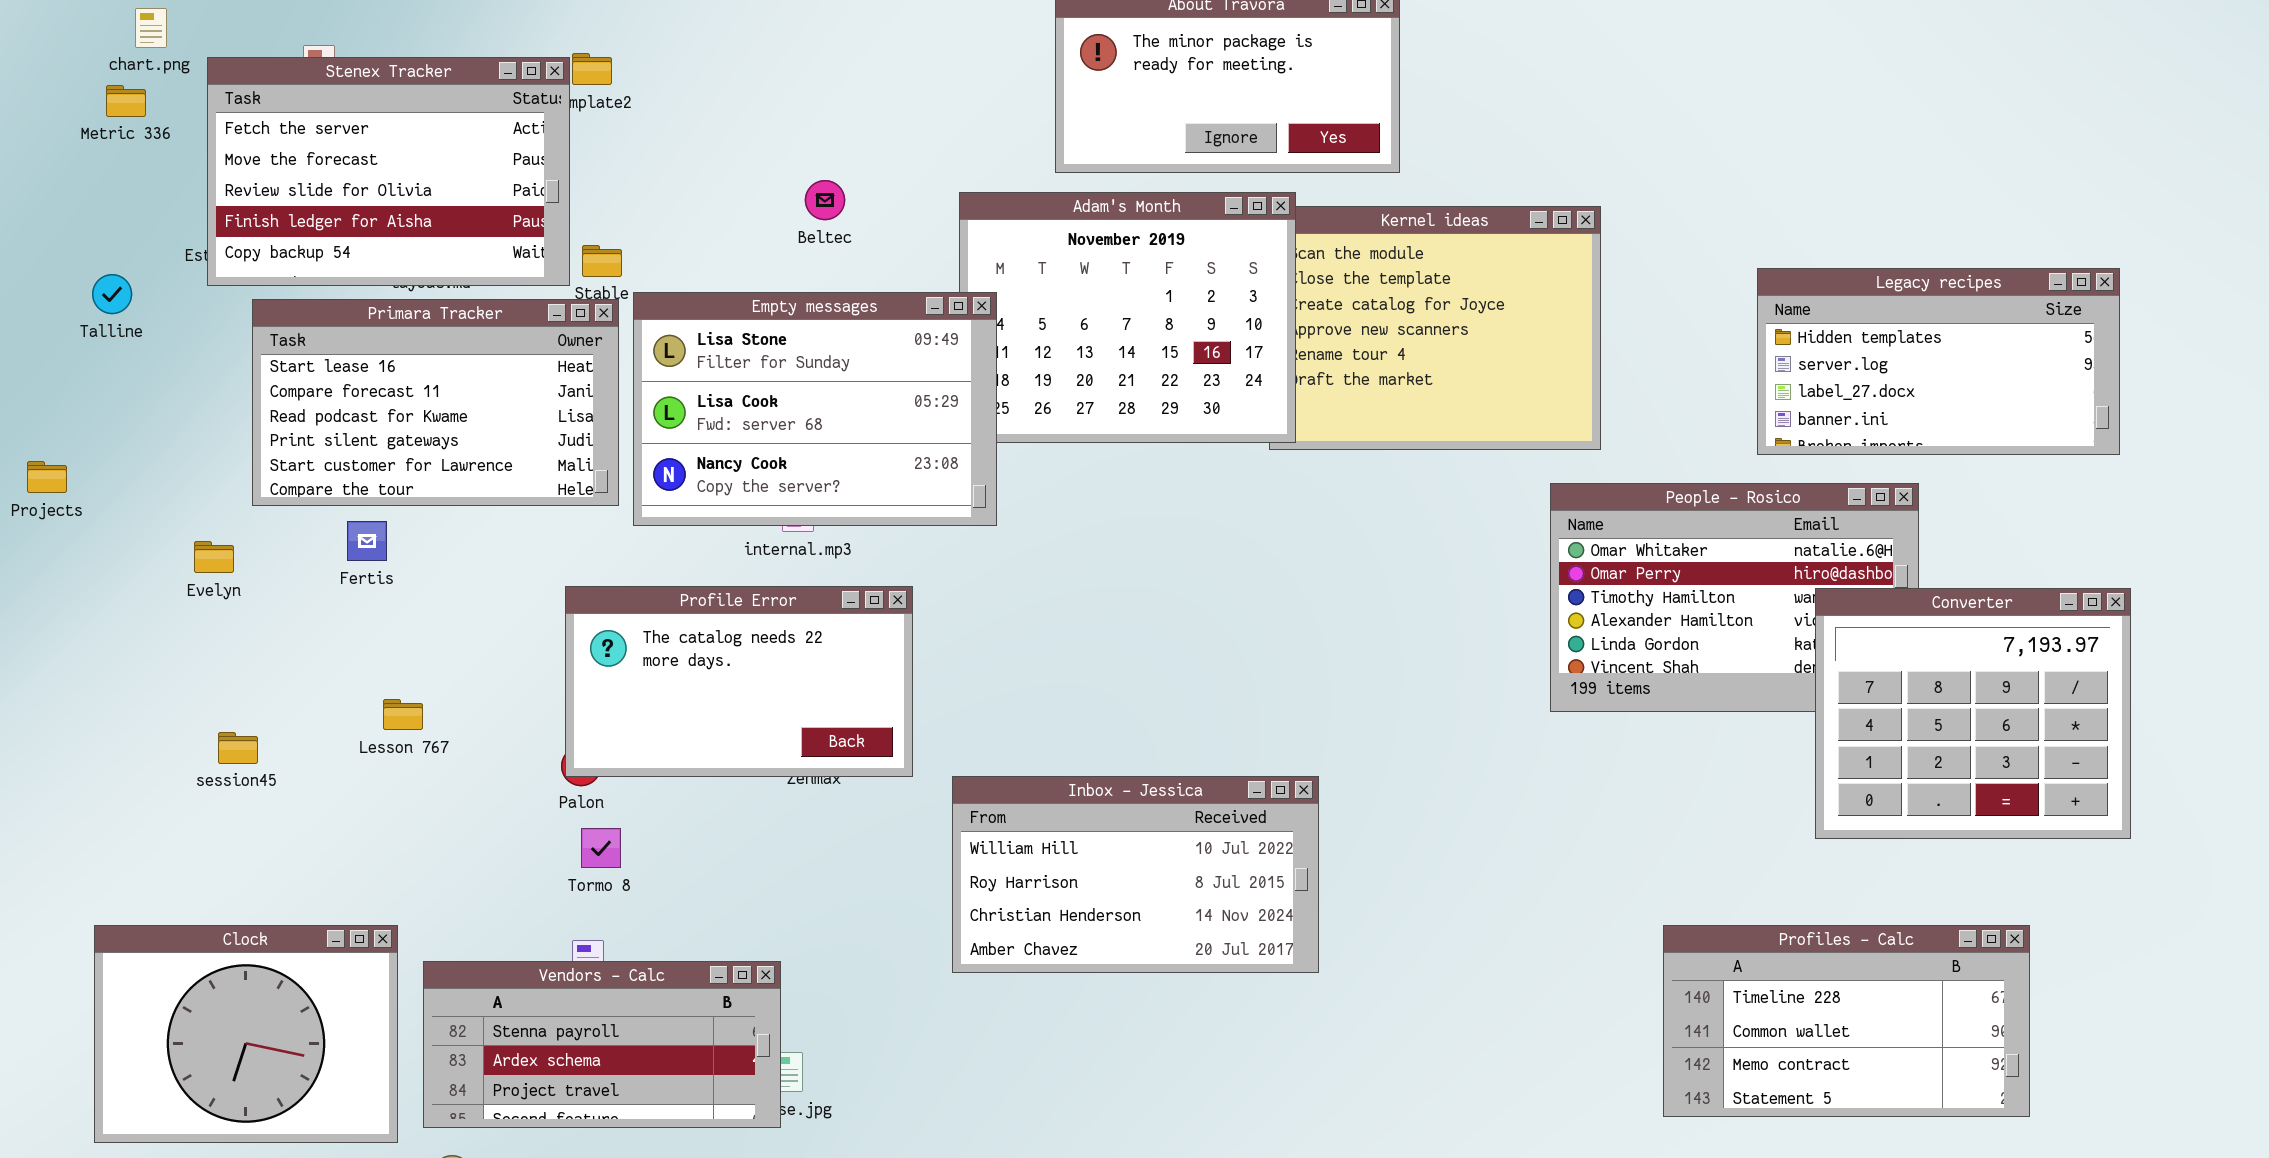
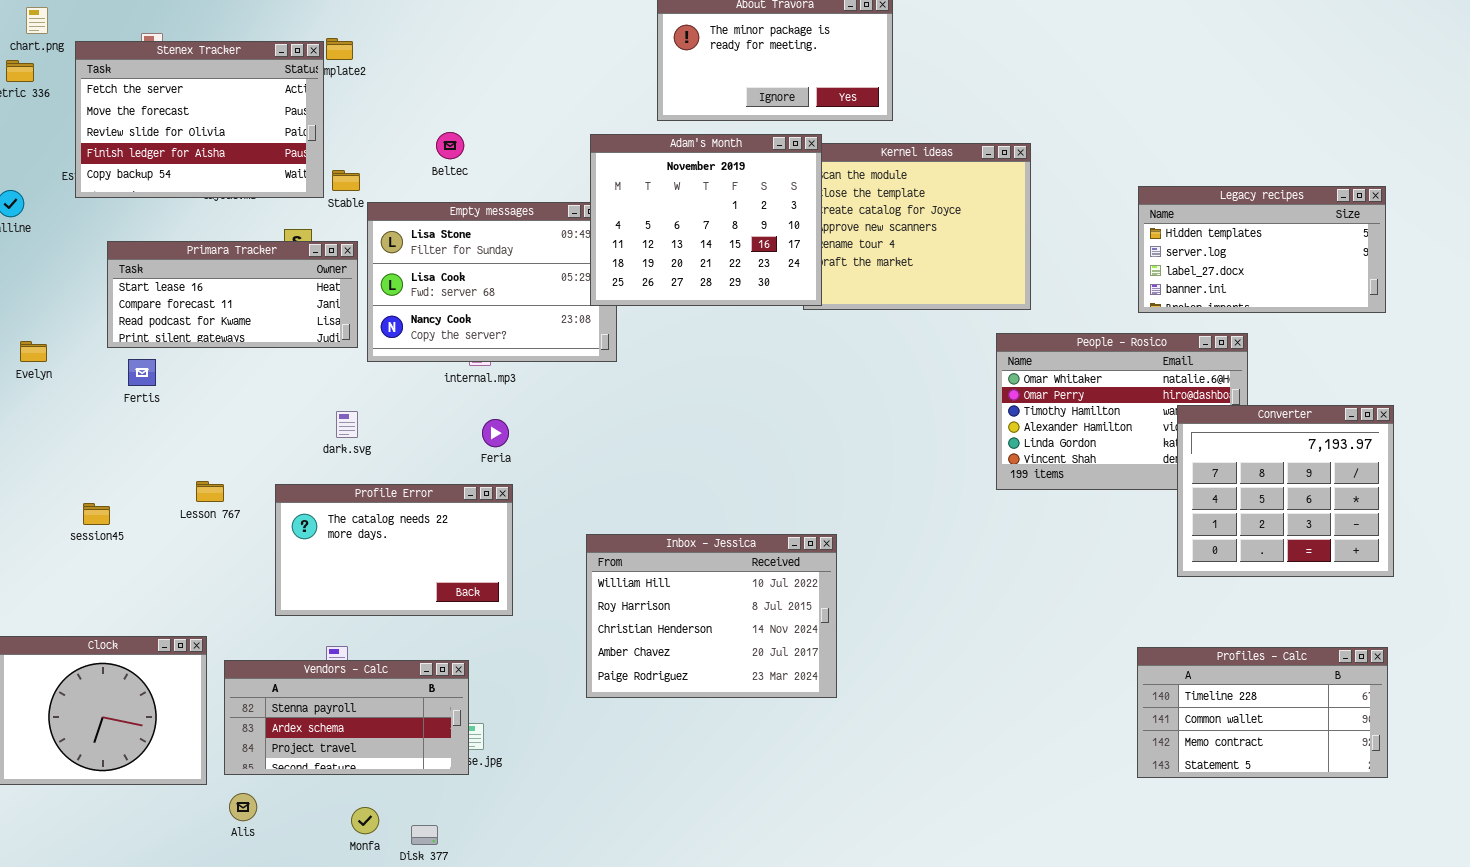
Beltec: [805,180,845,220] -> [436,132,464,159], moved
Adam's Month: [959,192,1296,443] -> [590,134,822,306], raised
Primara Tracker: [252,299,619,506] -> [107,241,358,348], resized
Fertis: [347,521,387,561] -> [128,359,156,386], moved
Evelyn: [194,541,234,573] -> [20,341,47,362], moved
Profile Error: [565,586,913,777] -> [275,484,513,616], moved
Inbox - Jessica: [952,776,1319,973] -> [586,534,837,698], resized
Profiles - Calc: [1663,925,2030,1117] -> [1137,647,1388,778], moved

